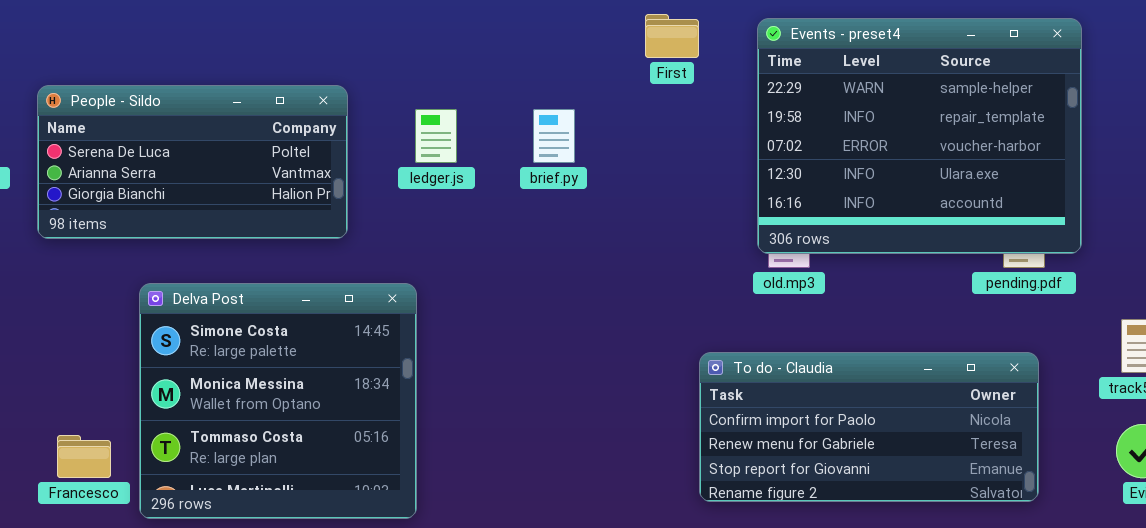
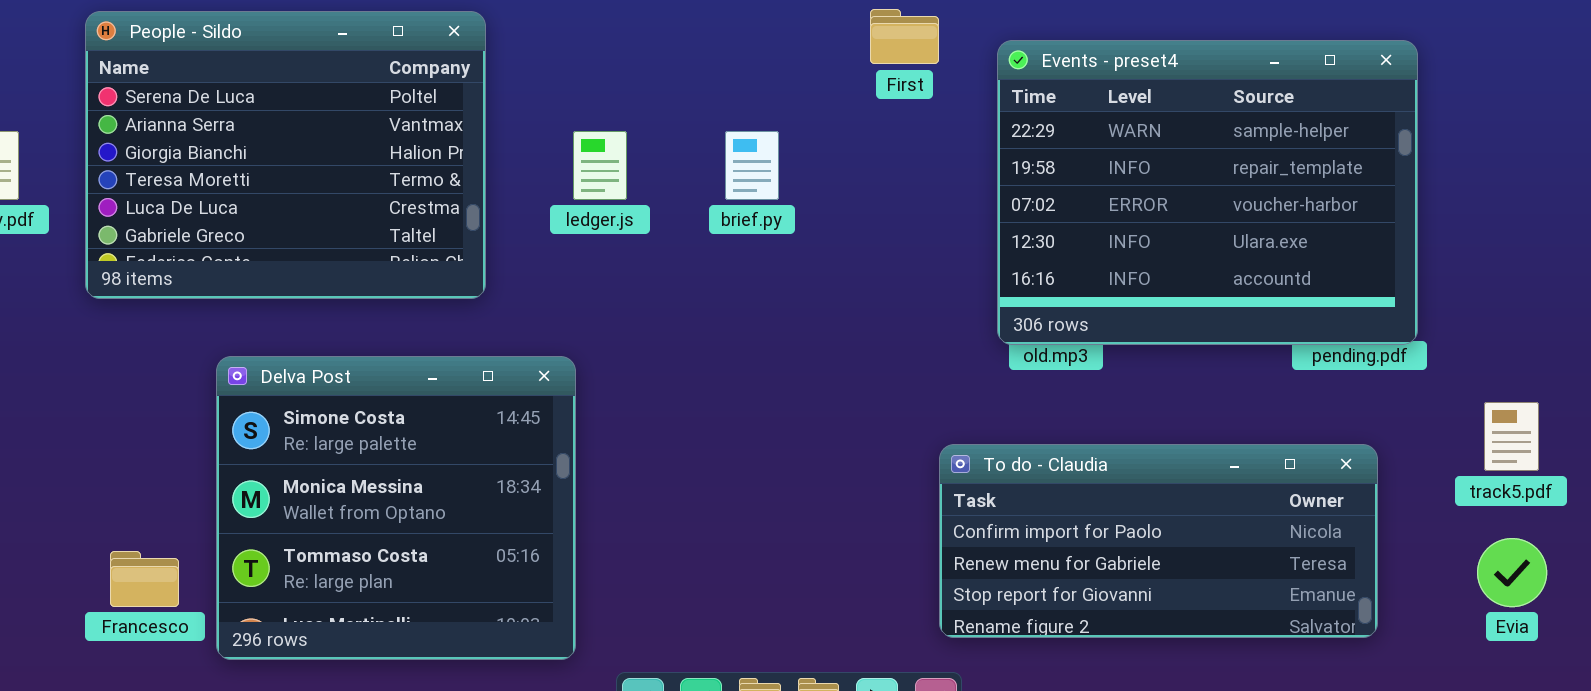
Events - preset4: [757,18,1082,254] -> [997,40,1418,345], moved
People - Sildo: [37,85,348,239] -> [85,11,486,299], resized

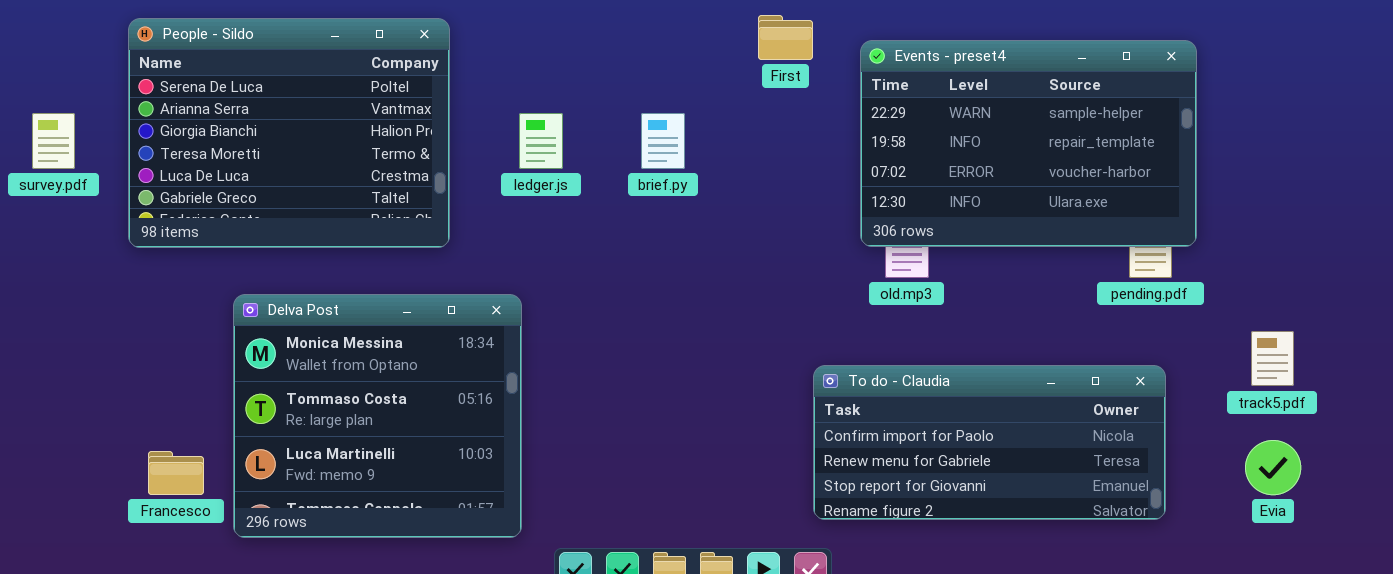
Events - preset4: [997,40,1418,345] -> [860,40,1197,247], resized
Delva Post: [216,356,576,660] -> [233,294,522,538], scrolled down 1 row

